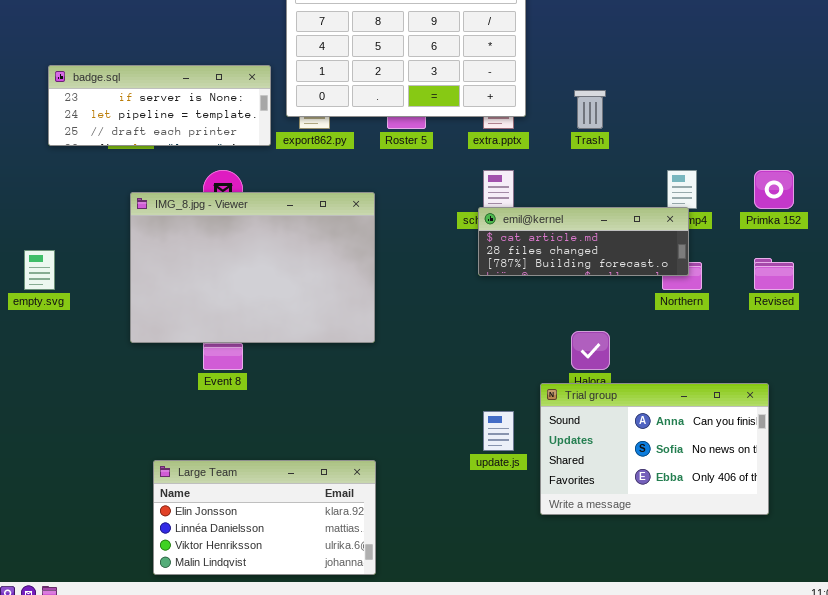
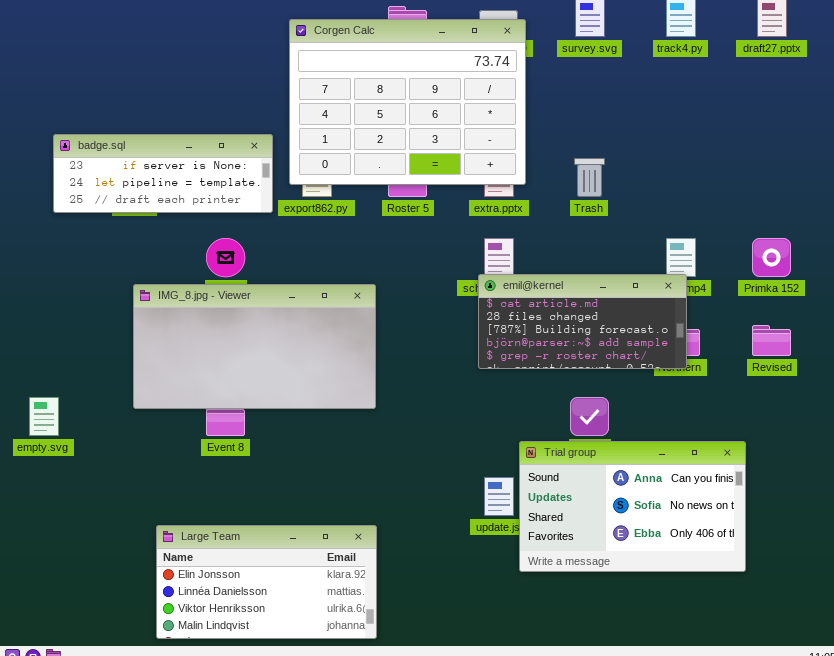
IMG_8.jpg - Viewer: [130,192,375,343] -> [133,284,376,409], resized
emil@kernel: [478,207,689,276] -> [478,274,687,369], resized
empty.svg: [24,250,55,290] -> [29,397,59,436], moved
Trial group: [540,383,769,515] -> [519,441,746,572], moved

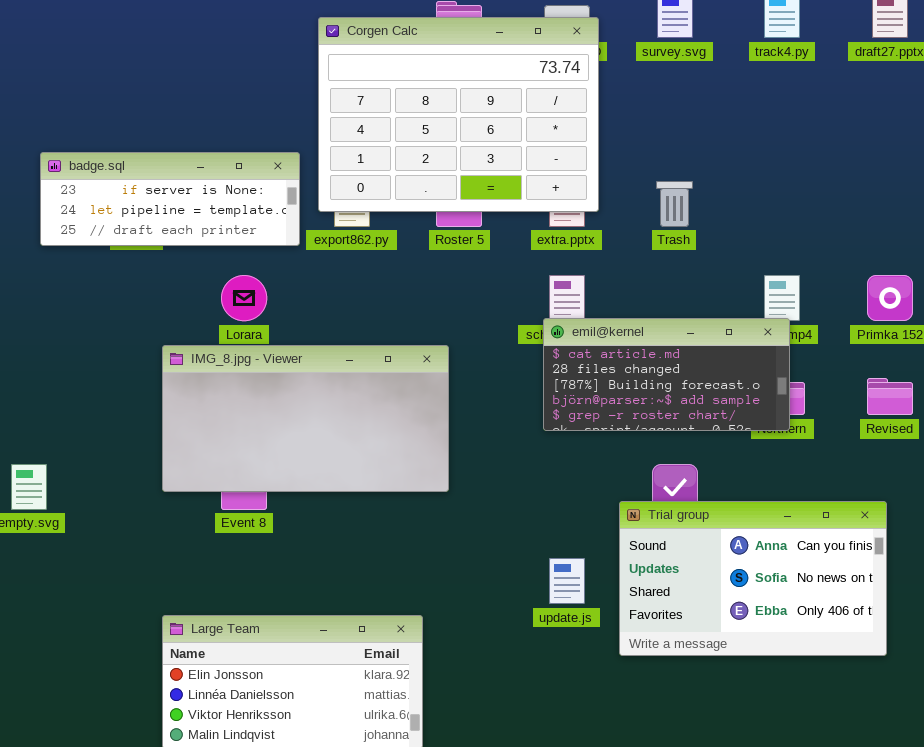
IMG_8.jpg - Viewer: [133,284,376,409] -> [162,345,449,492], moved
Trial group: [519,441,746,572] -> [619,501,887,656], moved

